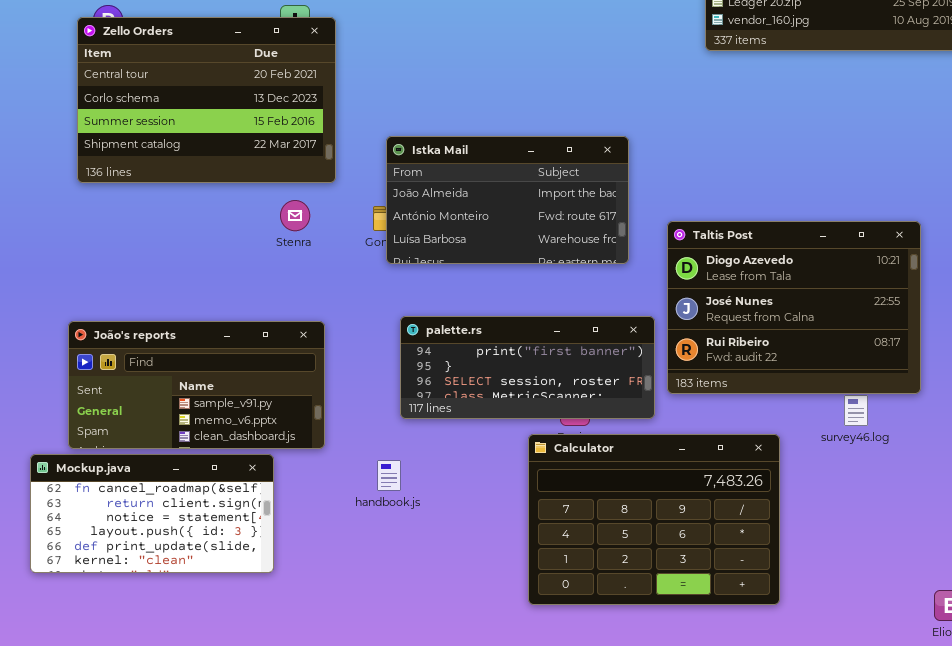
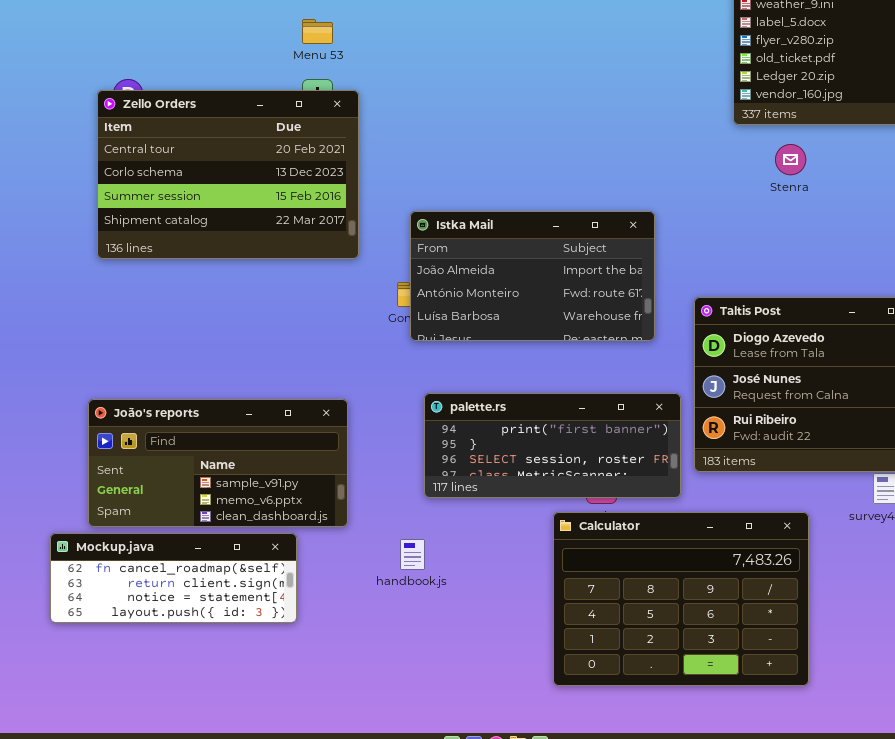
Stenra: [280,200,310,231] -> [775,144,806,175], moved
Mockup.java: [30,454,274,573] -> [50,533,297,623], resized

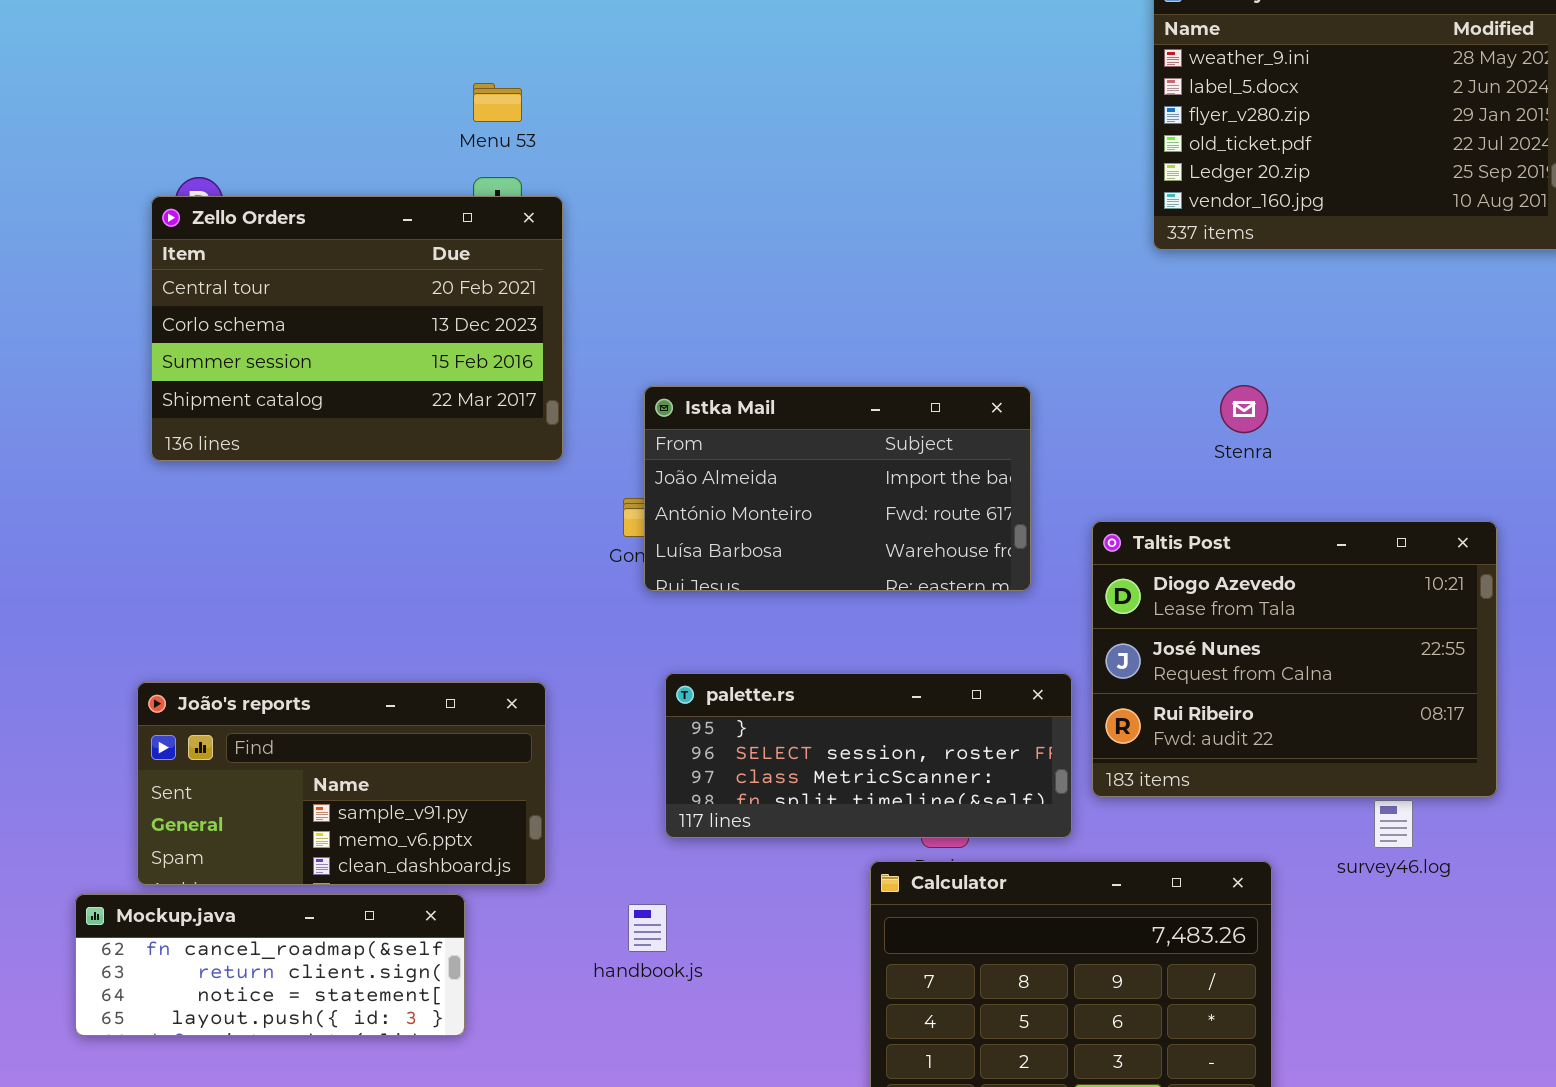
Stenra: [775,144,806,175] -> [1220,385,1268,433], moved
palette.rs: [424,393,681,498] -> [665,673,1072,838], scrolled down 1 row

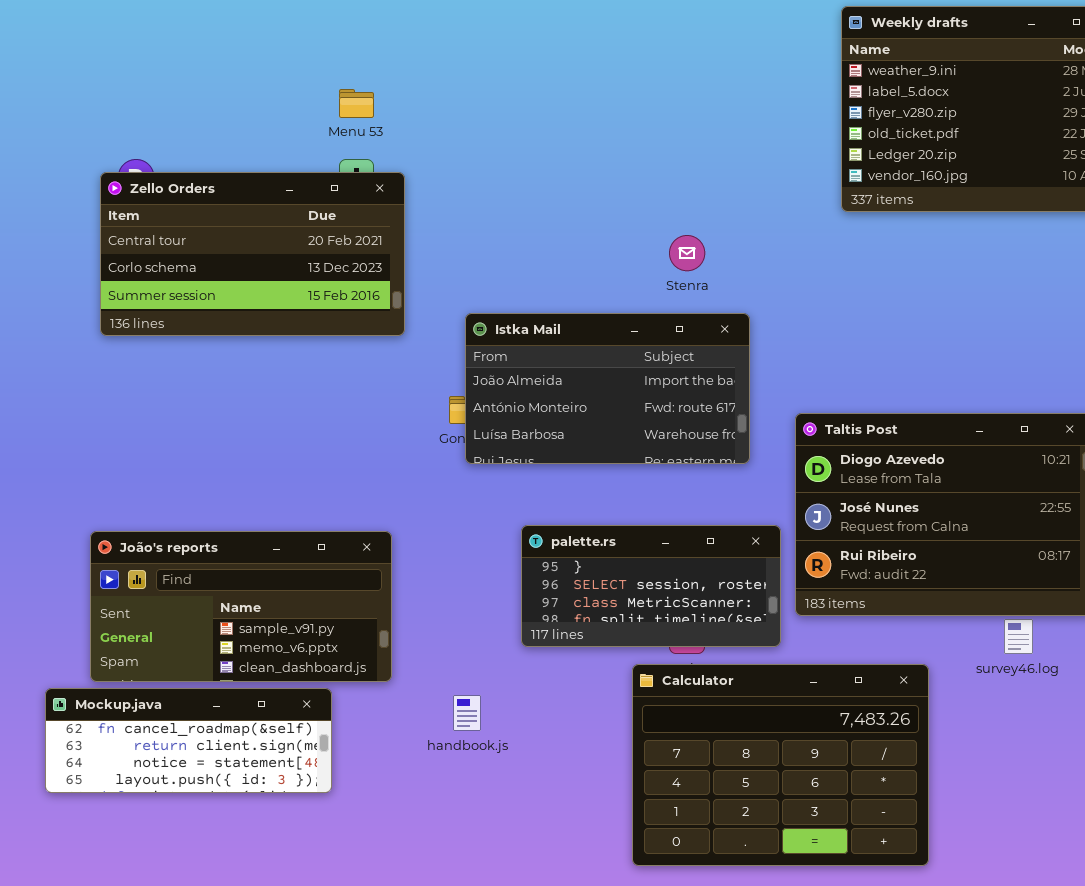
Zello Orders: [151,196,563,461] -> [100,172,405,336], resized
Stenra: [1220,385,1268,433] -> [669,235,705,271], moved
palette.rs: [665,673,1072,838] -> [521,525,781,647], resized

